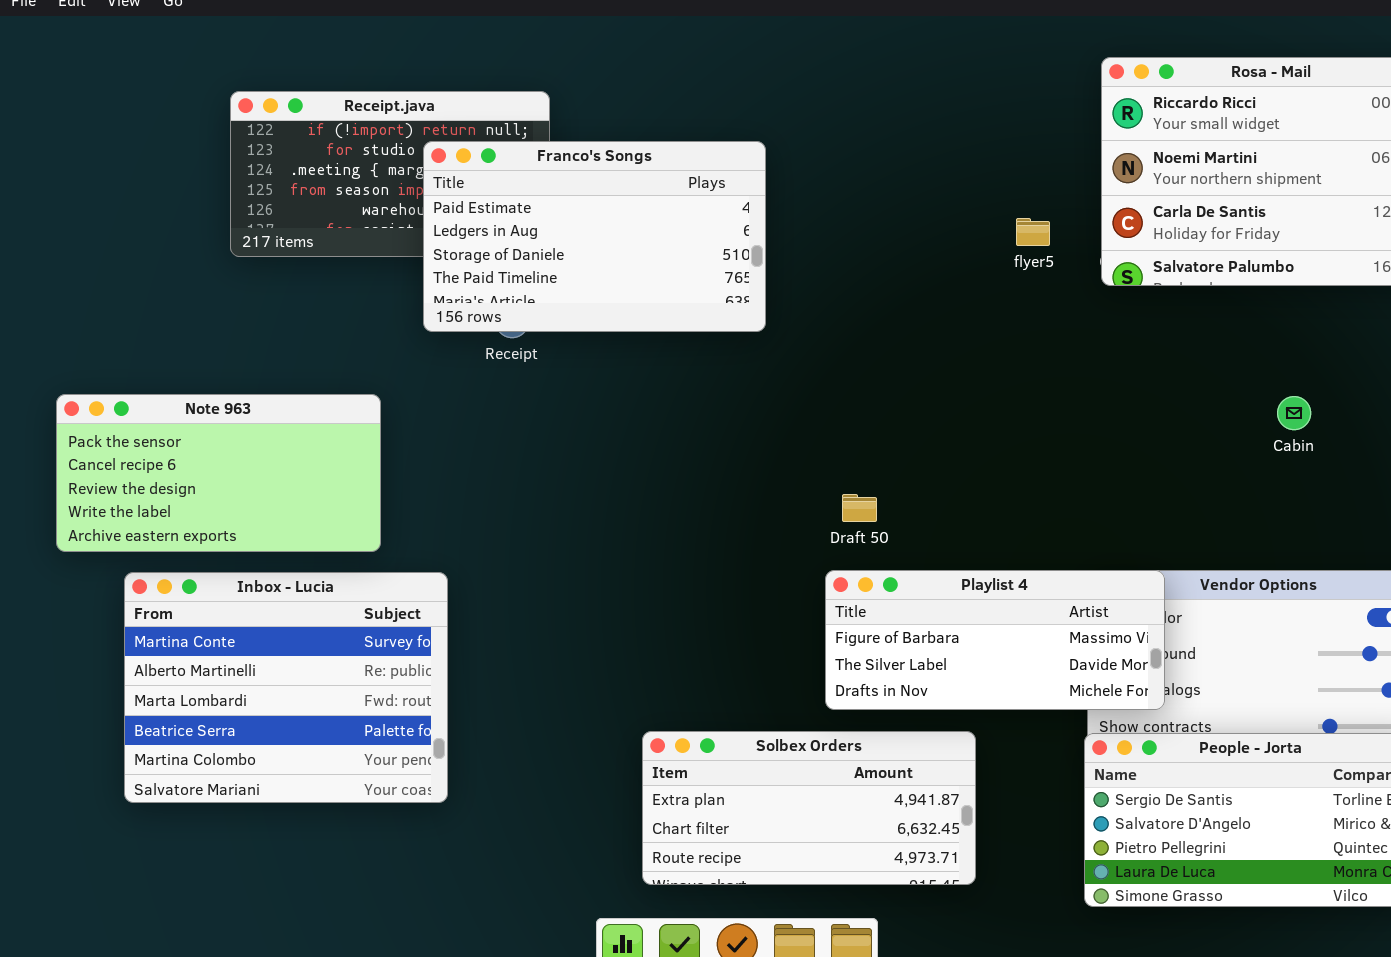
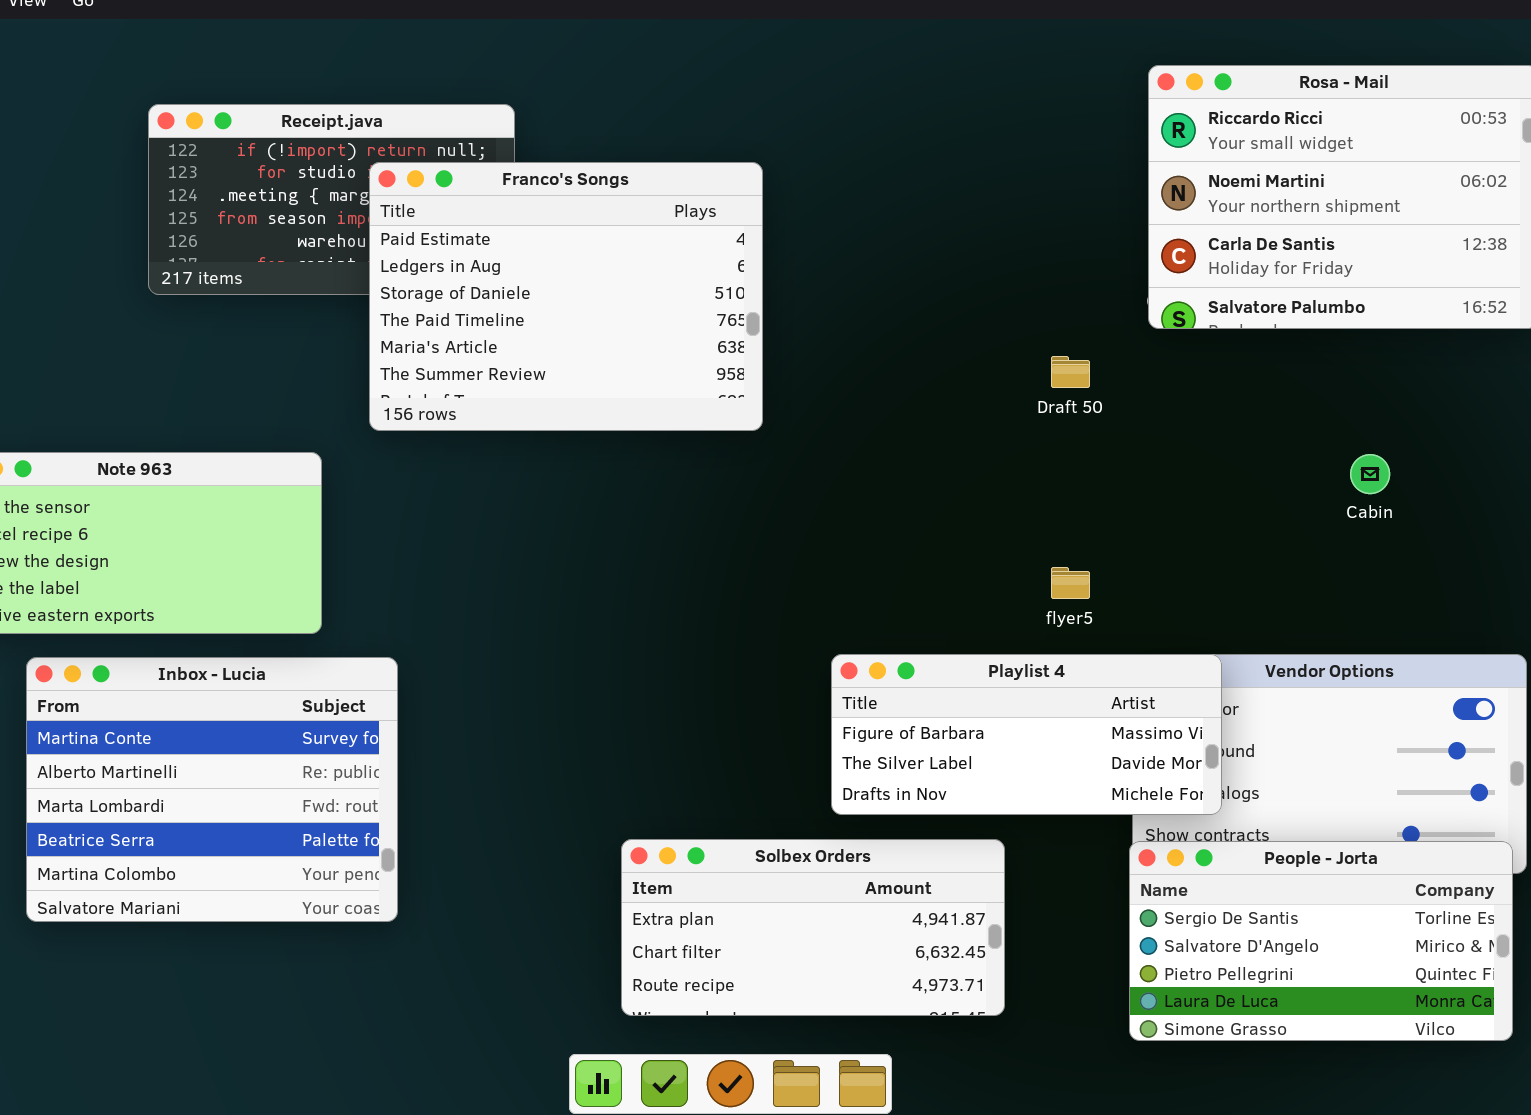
Franco's Songs: [423,141,766,332] -> [369,162,763,431], resized
flyer5: [1016,218,1050,246] -> [1051,567,1090,599], moved
Draft 50: [842,494,877,522] -> [1051,356,1090,388], moved

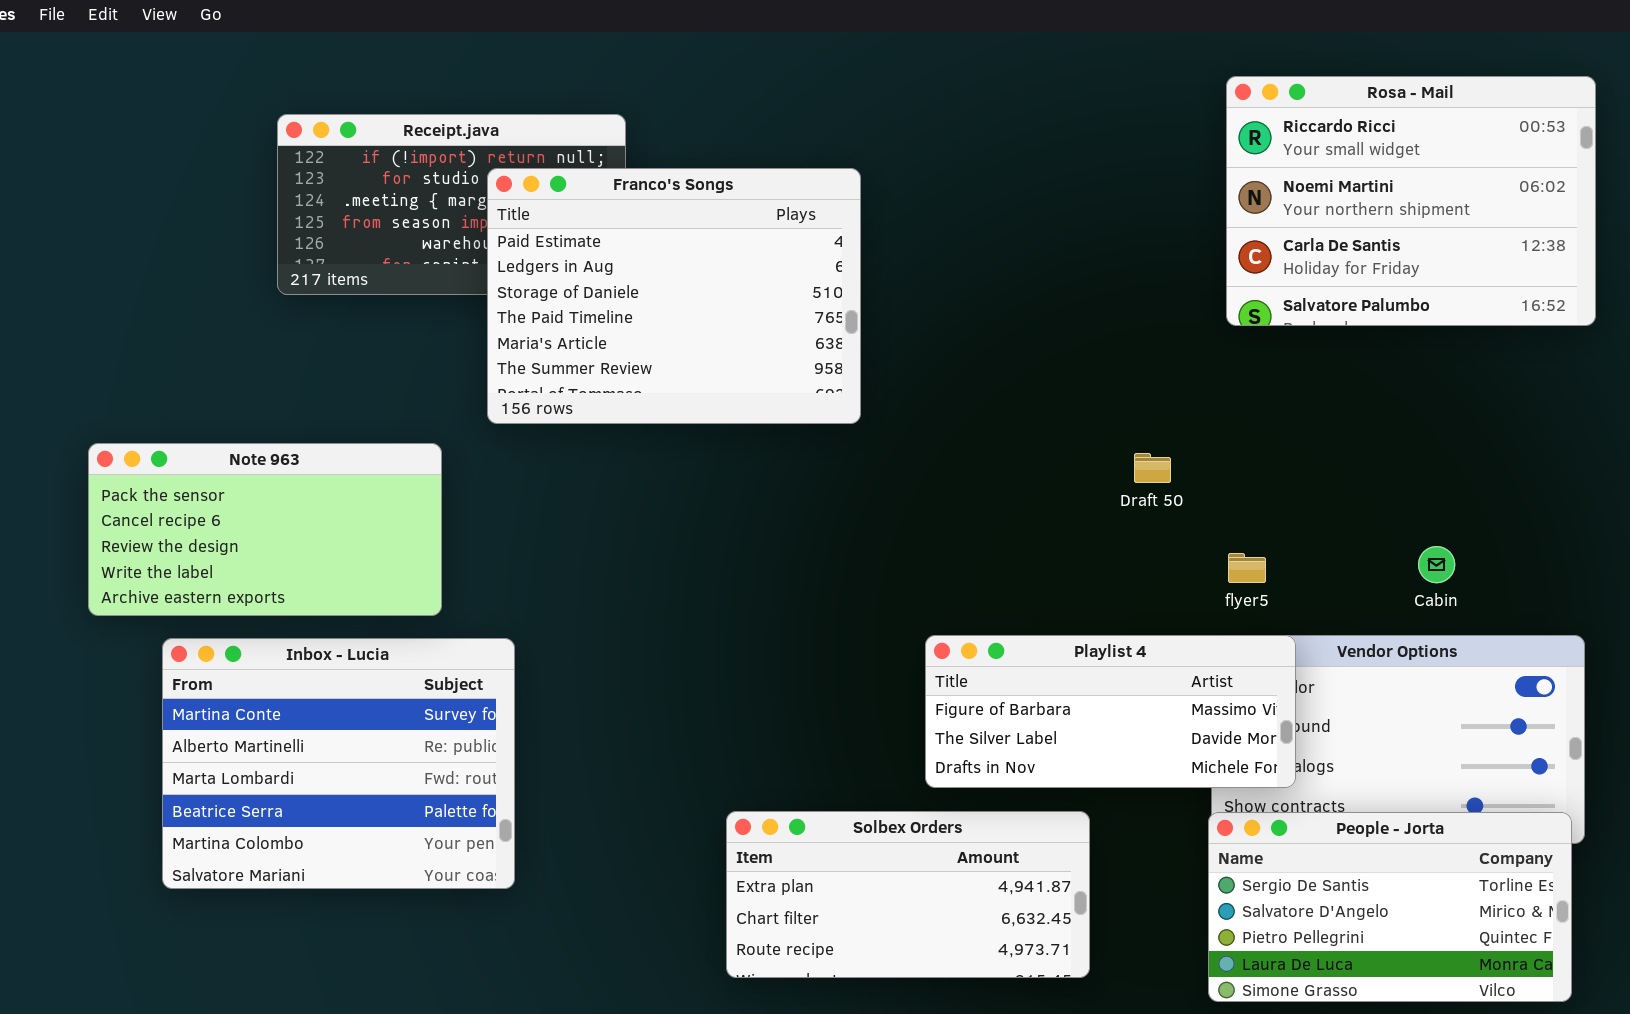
Draft 50: [1051,356,1090,388] -> [1134,453,1171,483], moved
Cabin: [1350,454,1390,494] -> [1418,546,1455,583], moved
flyer5: [1051,567,1090,599] -> [1228,553,1266,583], moved

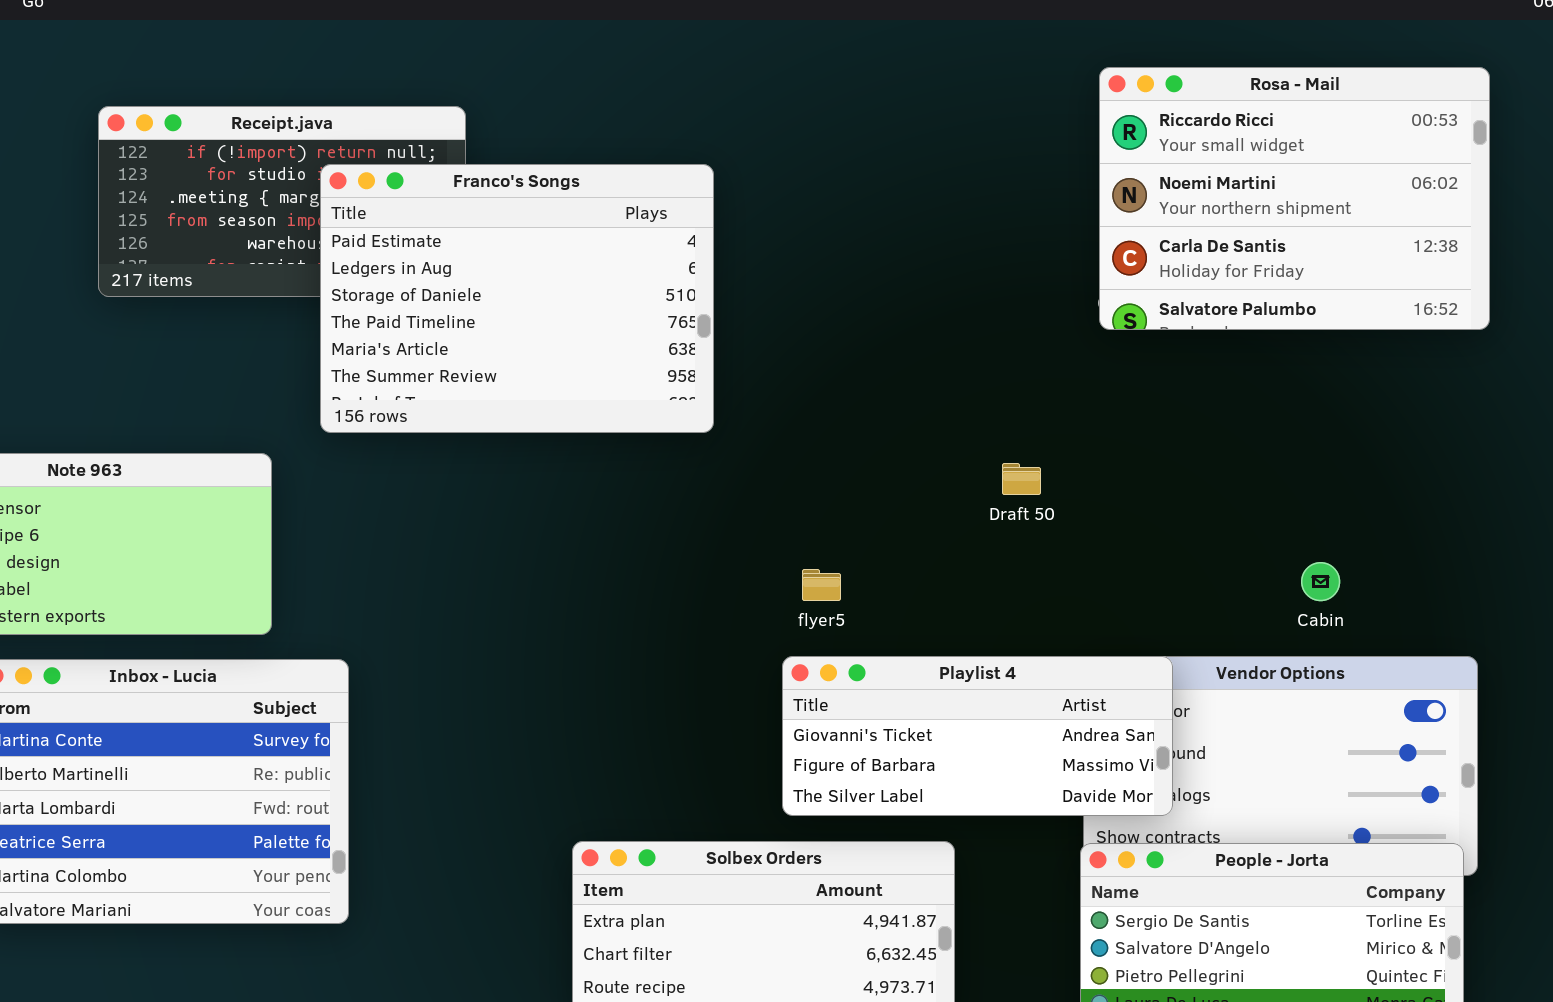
flyer5: [1228,553,1266,583] -> [802,569,841,601], moved
Playlist 4: [925,635,1296,788] -> [782,656,1173,816], scrolled up 1 row

